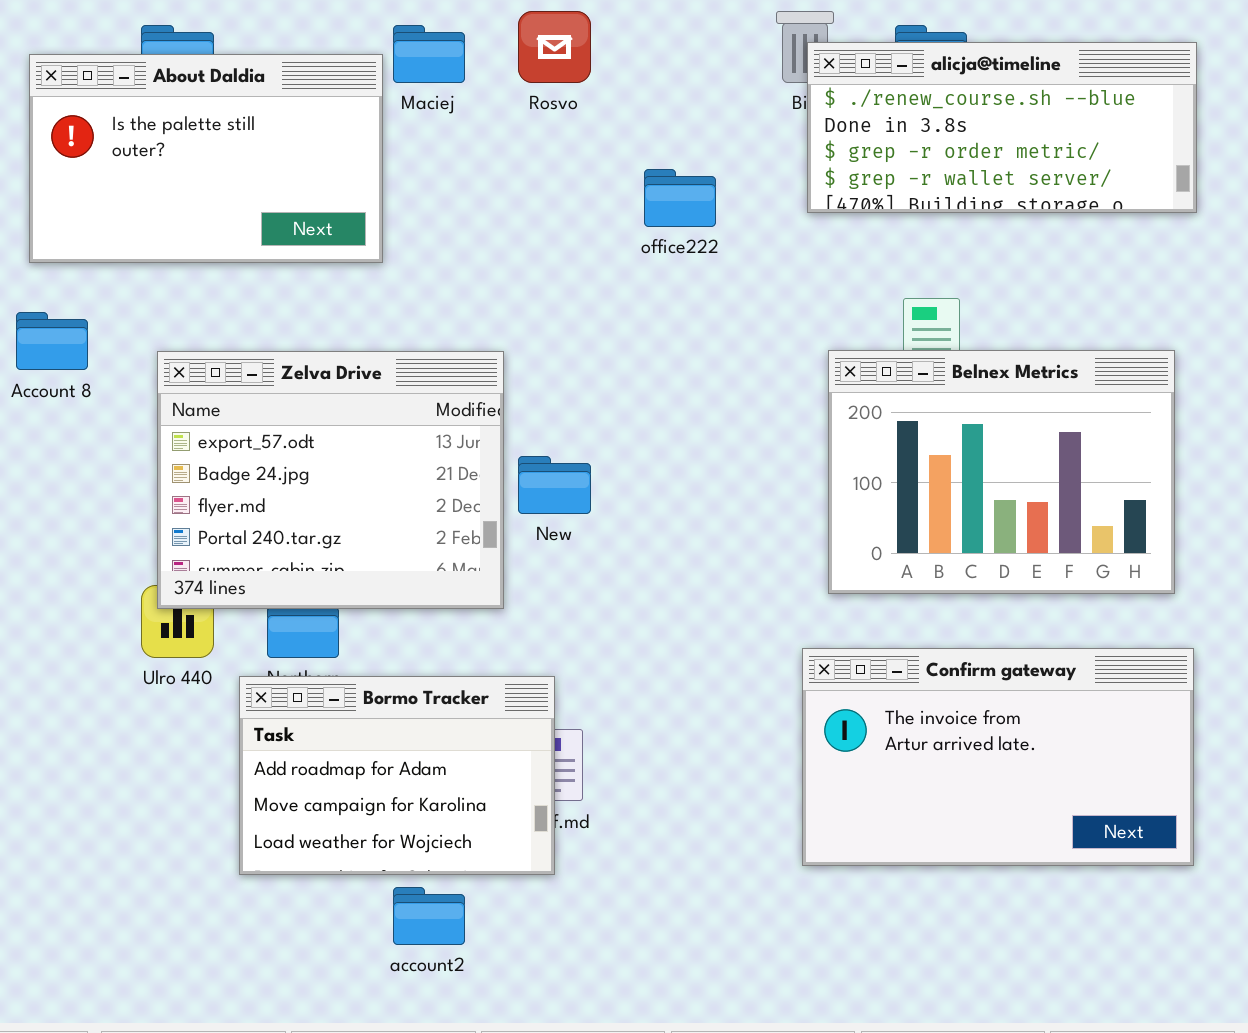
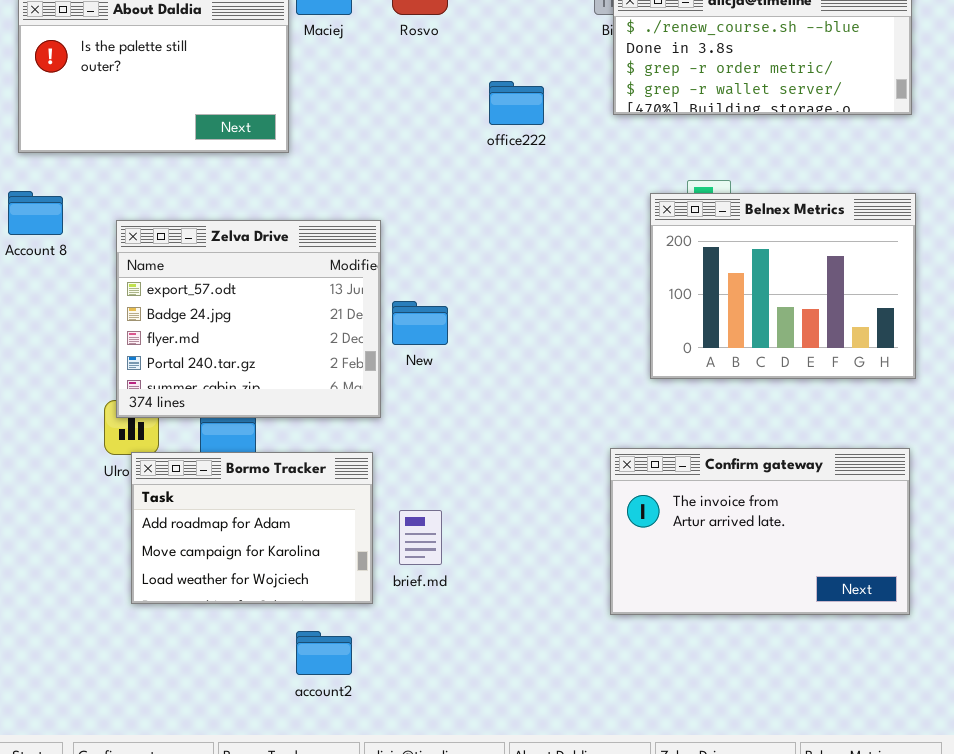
Belnex Metrics: [828,350,1175,594] -> [650,193,916,379], moved
Bormo Tracker: [239,676,555,875] -> [131,452,373,604], moved

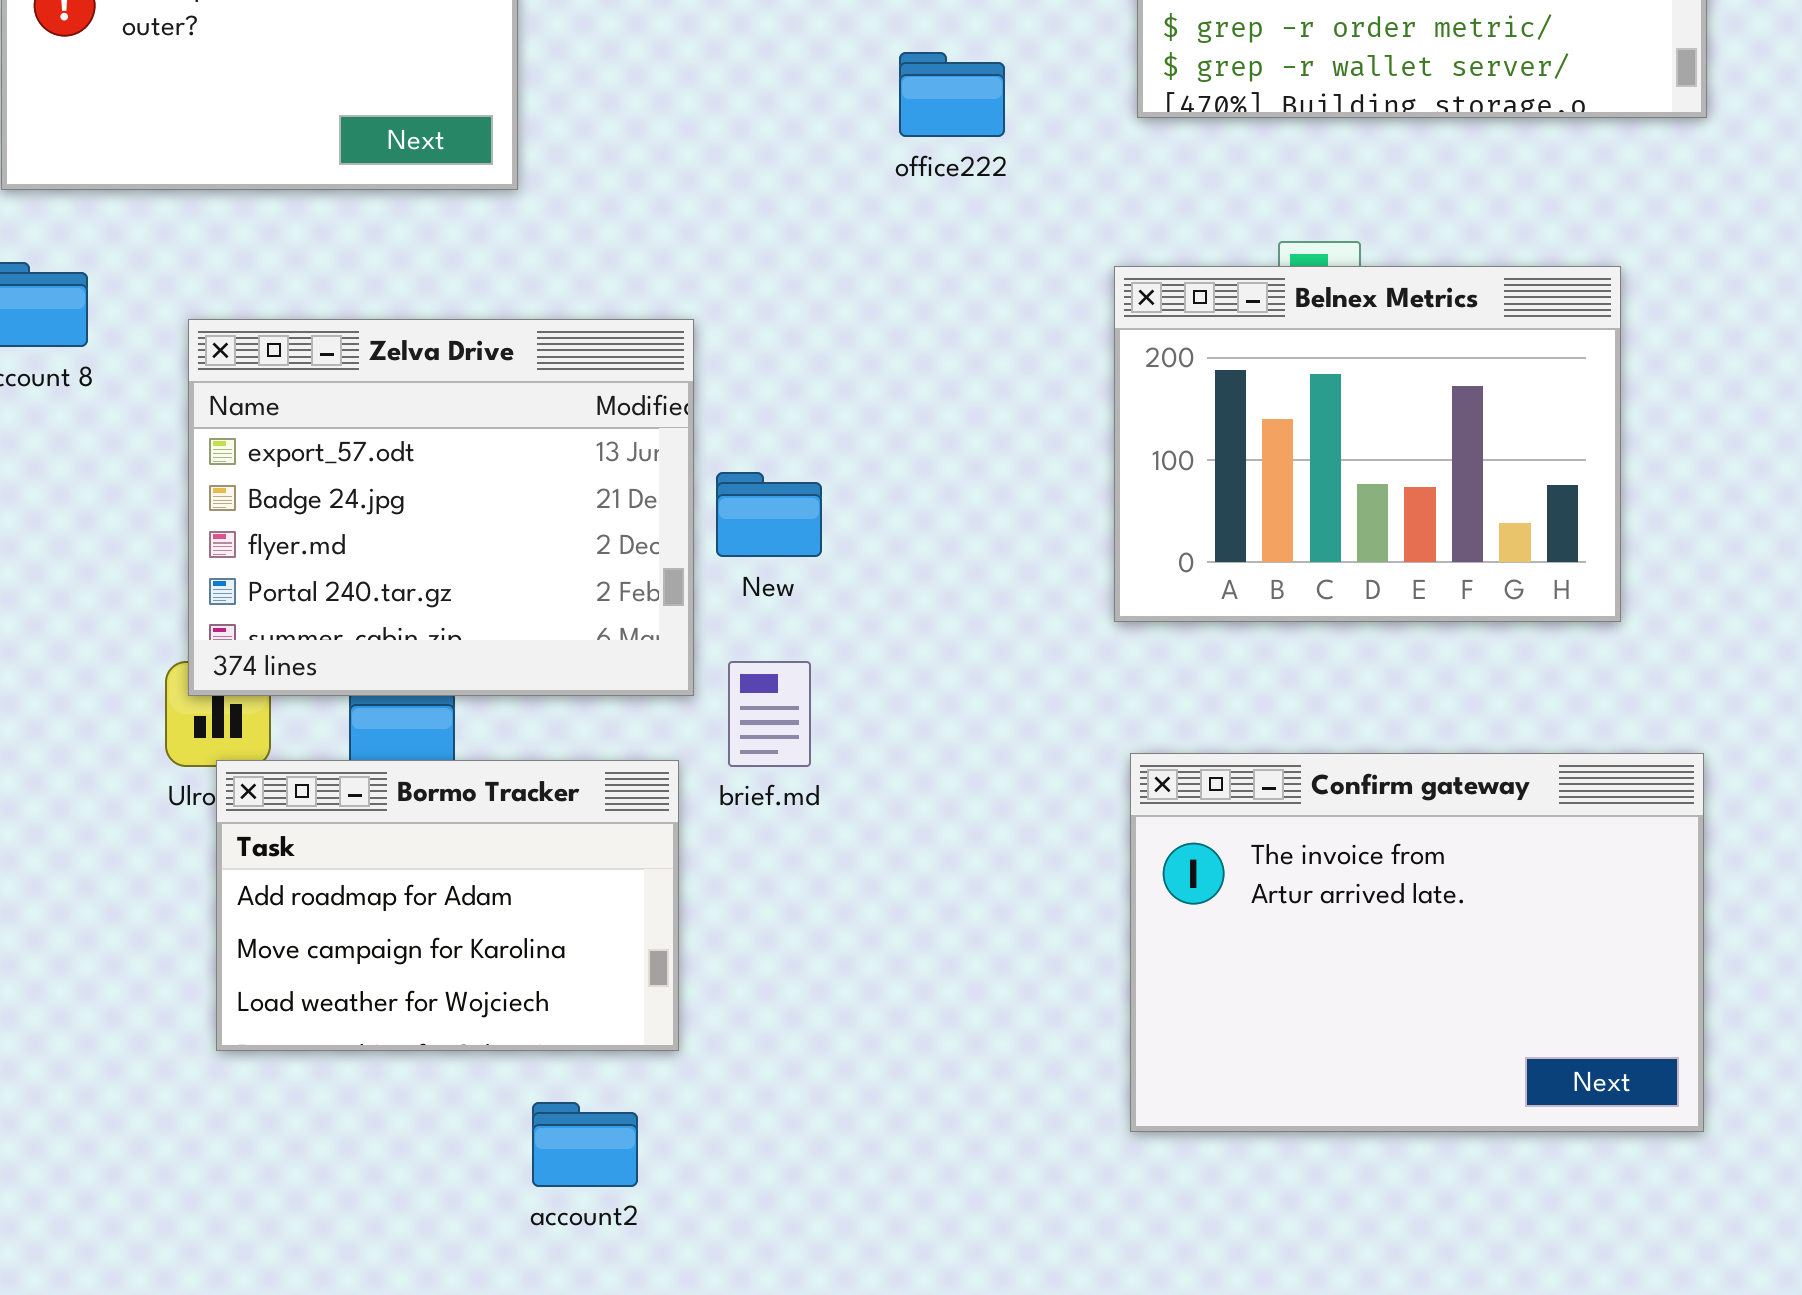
Belnex Metrics: [650,193,916,379] -> [1114,266,1621,622], moved
Confirm gateway: [610,448,910,615] -> [1130,753,1704,1132], resized
brief.md: [399,510,442,565] -> [728,661,811,767], moved

